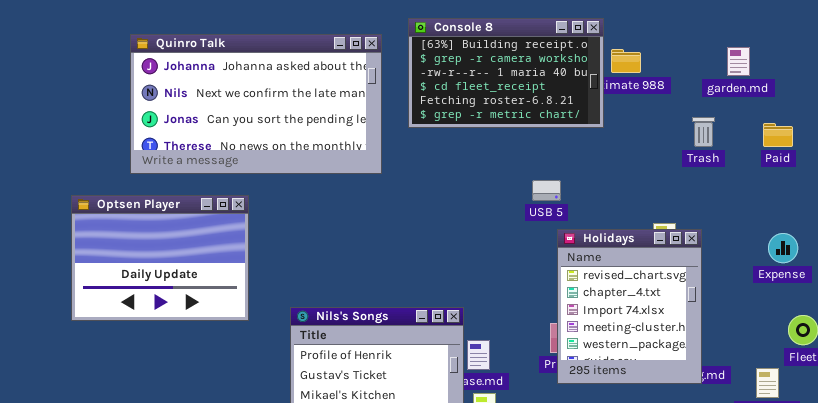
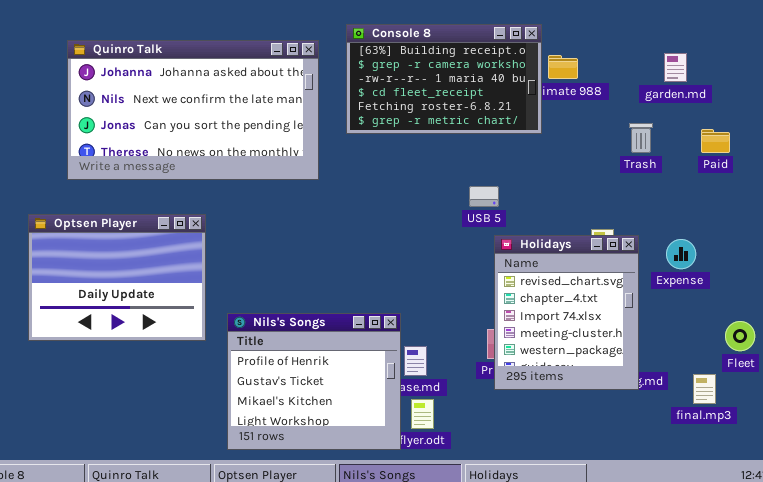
Optsen Player: [71,195,249,321] -> [28,214,206,341], moved
Expense: [768,233,798,263] -> [666,239,696,269], moved

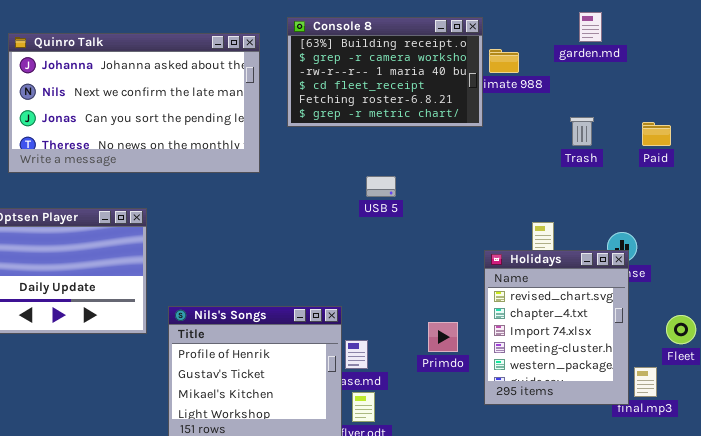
garden.md: [664,53,687,82] -> [579,12,602,42], moved
USB 5: [469,186,499,207] -> [366,176,396,197], moved
Holidays: [494,235,639,390] -> [484,250,629,405], moved

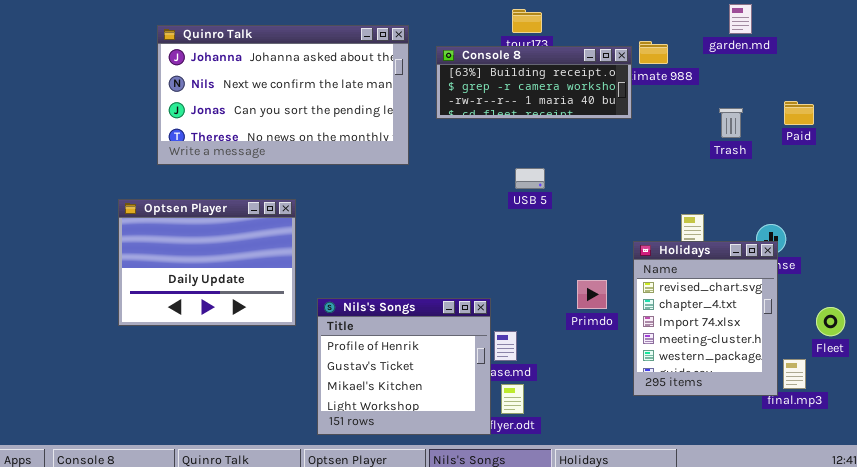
Console 8: [287,17,483,127] -> [436,46,632,119], resized
Paid: [642,122,671,146] -> [784,101,814,125], moved
Primdo: [428,322,458,352] -> [577,280,607,309], moved

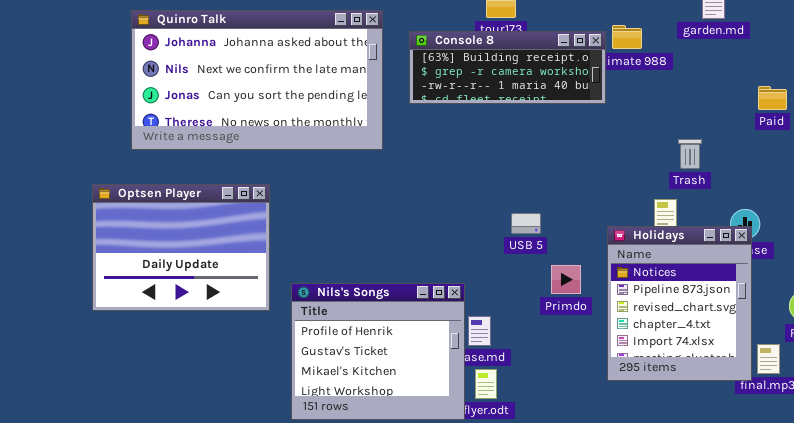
Trash: [719,108,743,138] -> [678,139,702,169], moved
USB 5: [515,168,545,189] -> [511,213,541,234], moved
Holidays: [633,241,778,396] -> [607,226,752,381], scrolled up 2 rows

